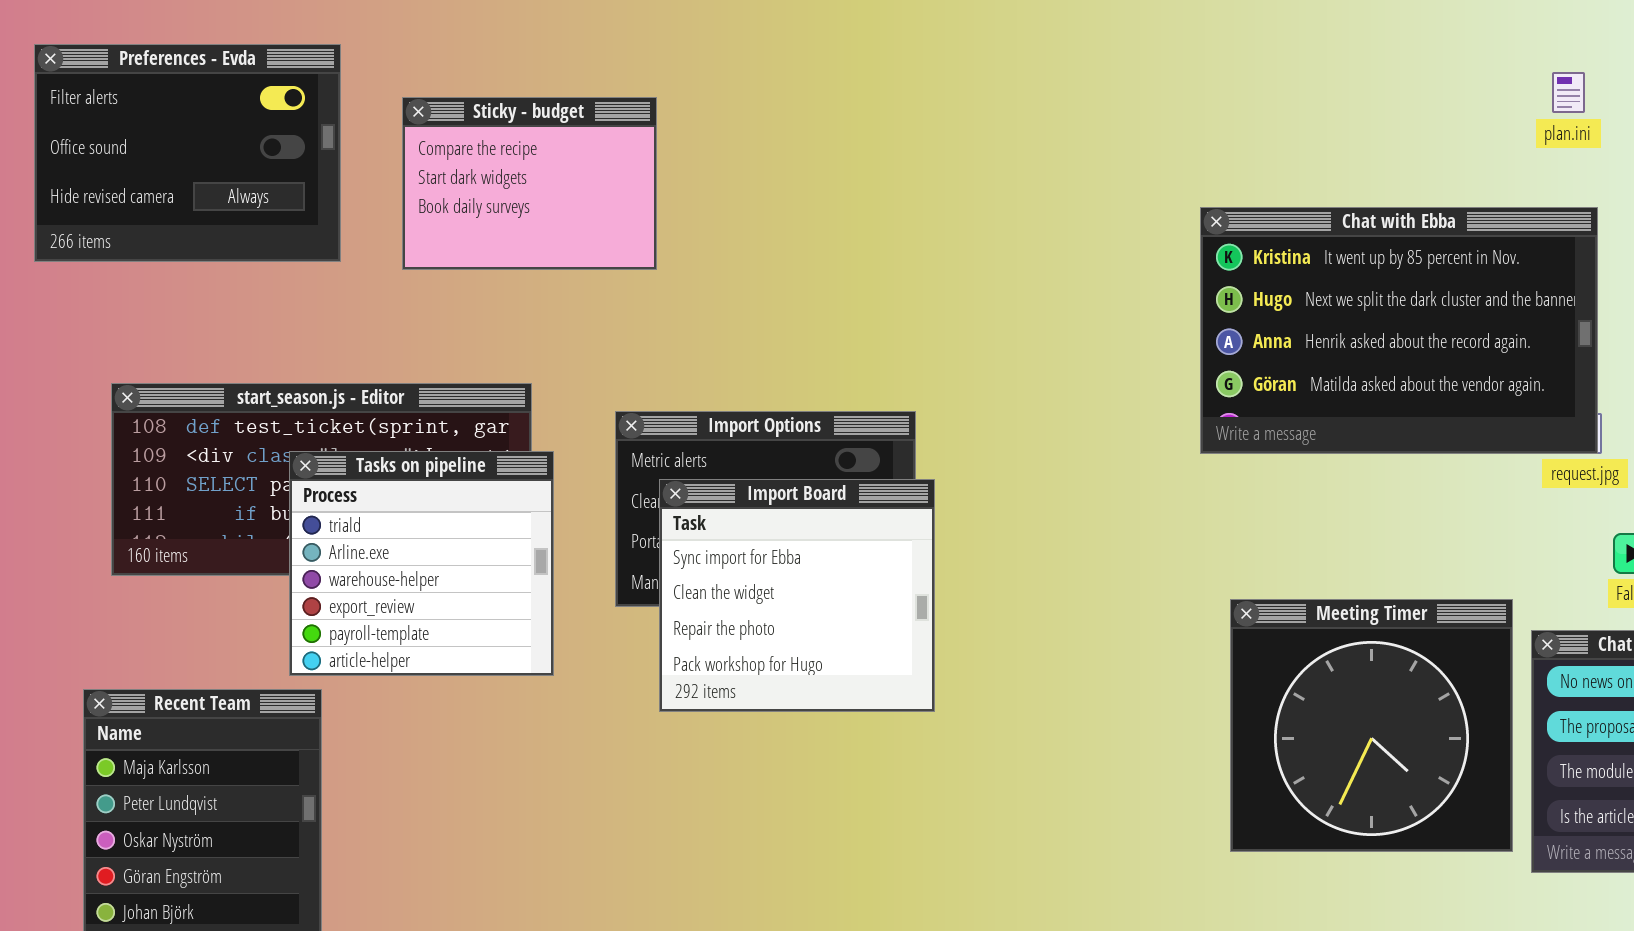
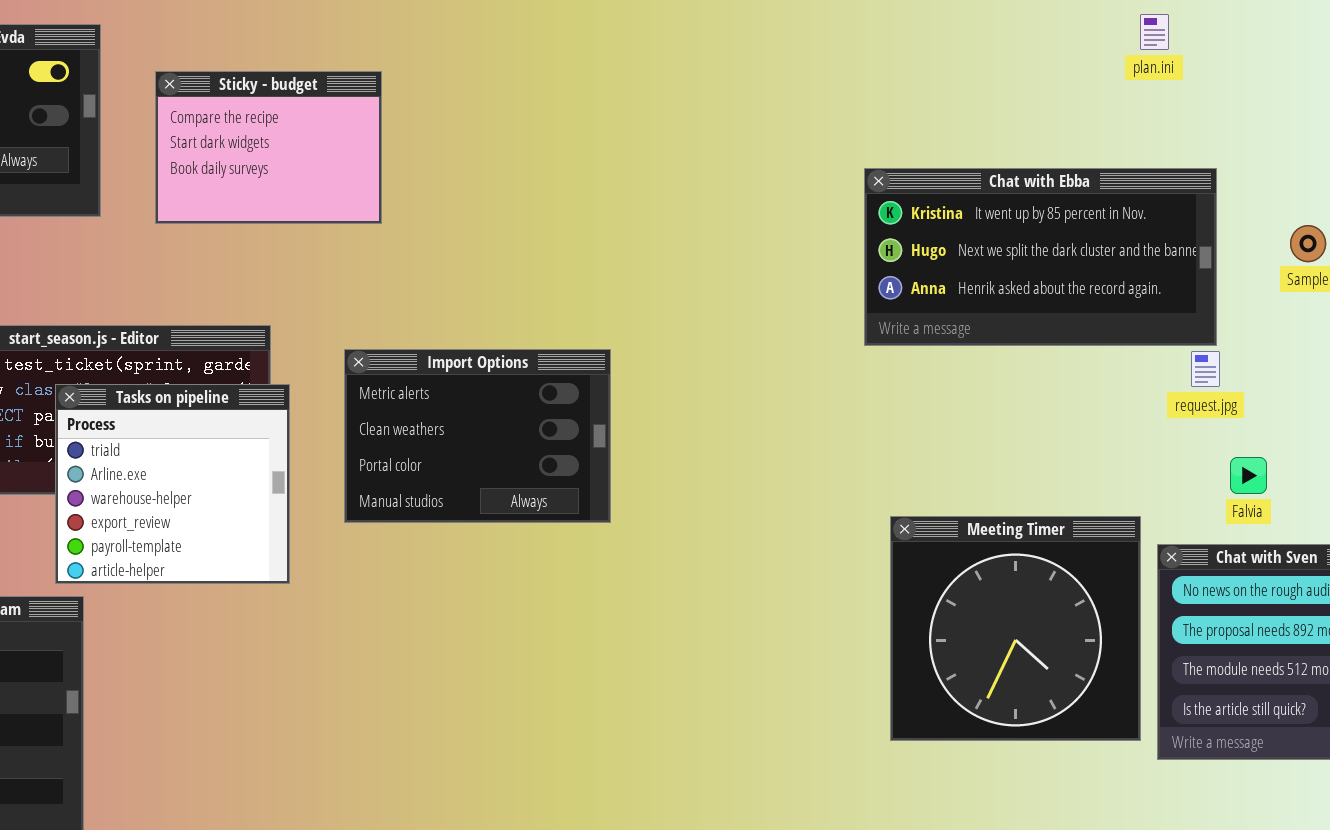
plan.ini: [1552,72,1585,113] -> [1140,14,1169,50], moved
Chat with Ebba: [1200,207,1598,454] -> [864,168,1217,346], resized
Import Board: [659,479,935,712] -> none, closed

